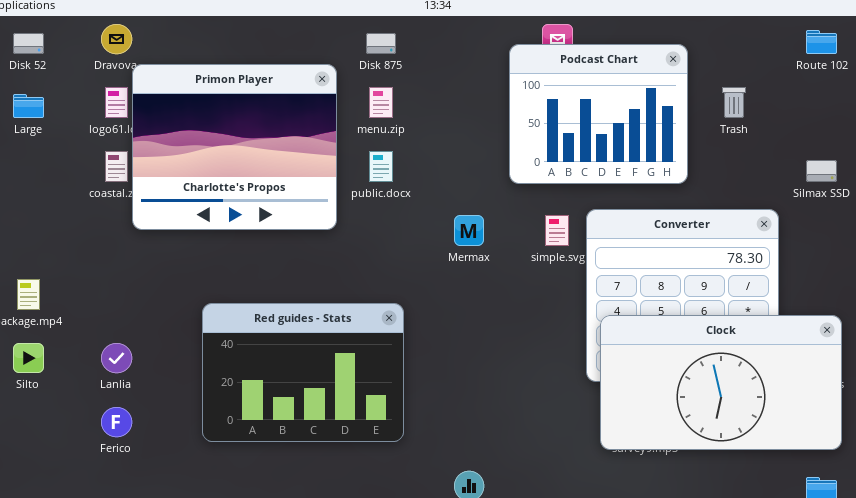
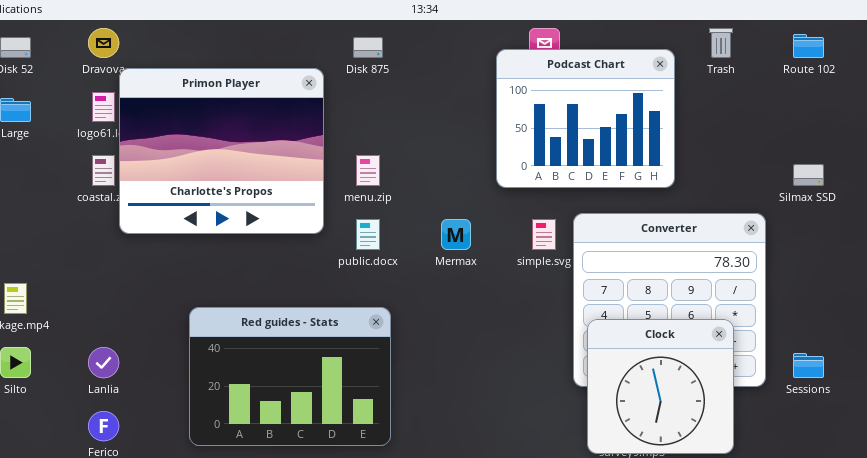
menu.zip: [369,87,393,118] -> [356,155,380,186], moved
Trash: [722,87,746,118] -> [709,28,733,58], moved
public.docx: [369,151,393,182] -> [356,219,380,250], moved
Clock: [600,315,842,450] -> [587,319,734,454], resized

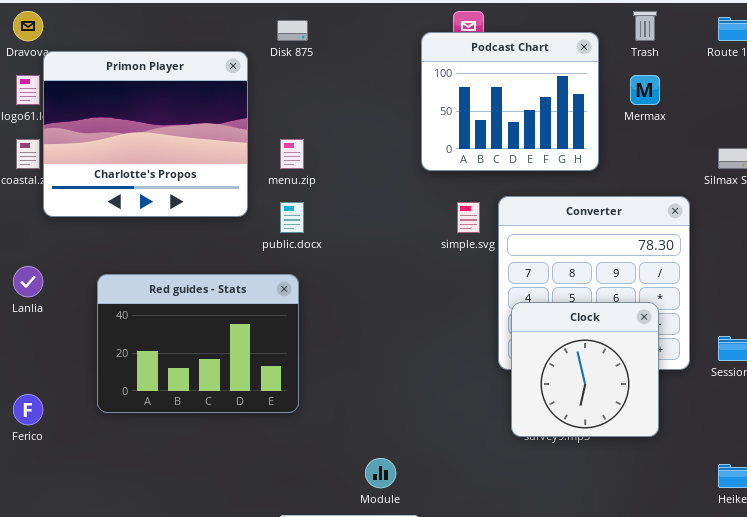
Mermax: [441,219,471,250] -> [630,75,660,105], moved
Red guides - Stats: [189,307,391,446] -> [97,274,299,413], moved
Lanlia: [88,347,119,378] -> [13,266,43,297], moved

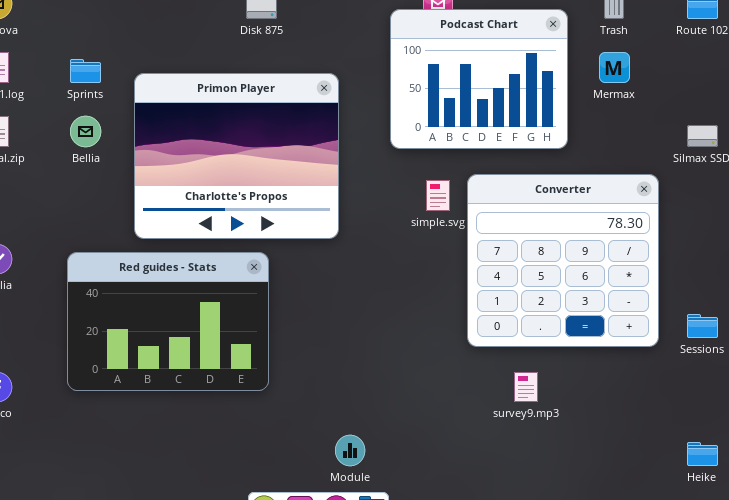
Primon Player: [43,51,248,217] -> [134,73,339,239], moved
Clock: [511,302,659,437] -> none, closed

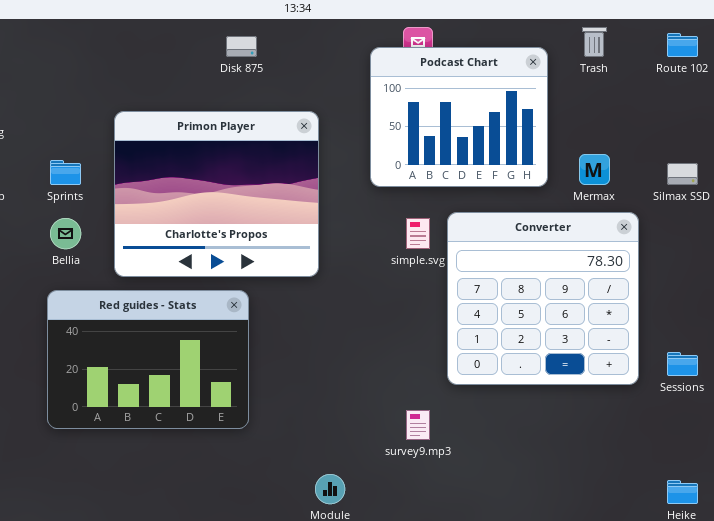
Mermax: [599,52,630,83] -> [579,154,610,185], moved
Sprints: [70,59,101,83] -> [50,160,81,185], moved
Bellia: [70,116,101,147] -> [50,218,81,249], moved
survey9.mp3: [514,372,538,402] -> [406,410,430,440], moved

